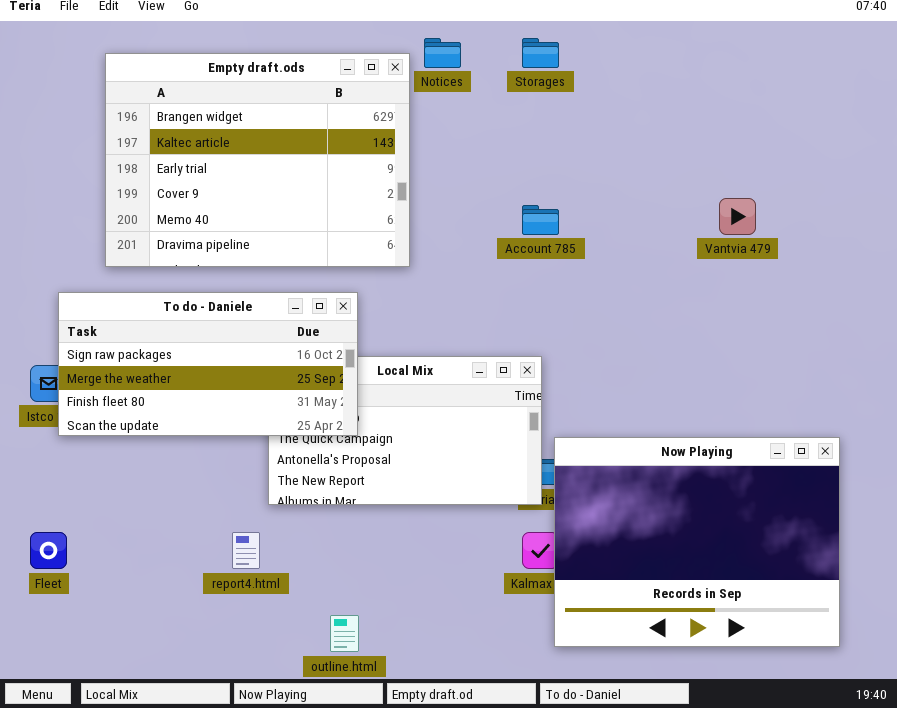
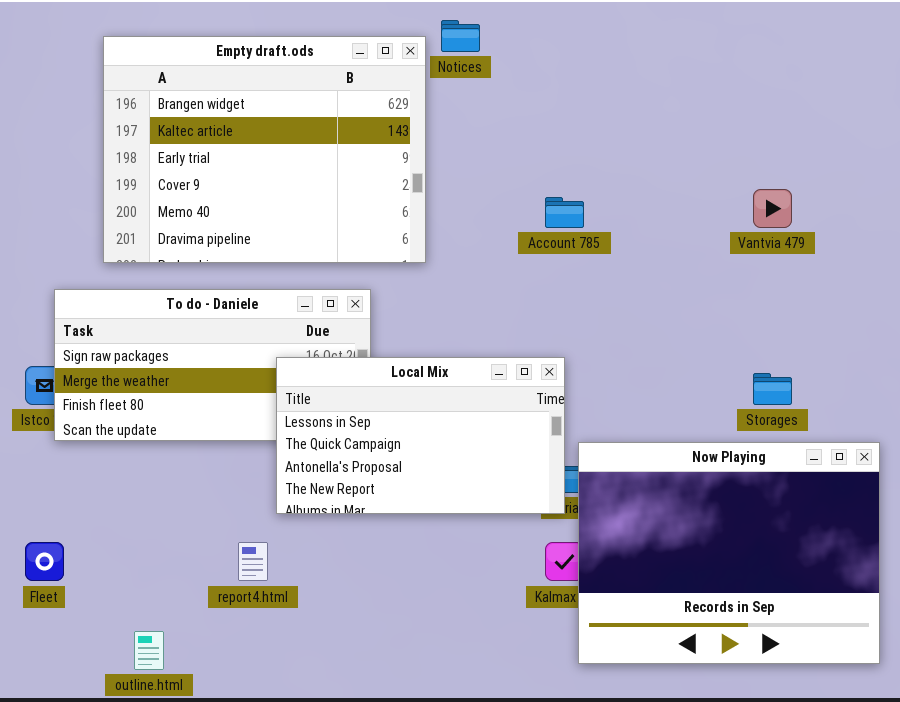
Storages: [522,38,559,68] -> [753,373,792,405], moved
Local Mix: [268,356,542,505] -> [276,357,565,514], raised
outline.html: [330,615,359,652] -> [134,631,164,670], moved

